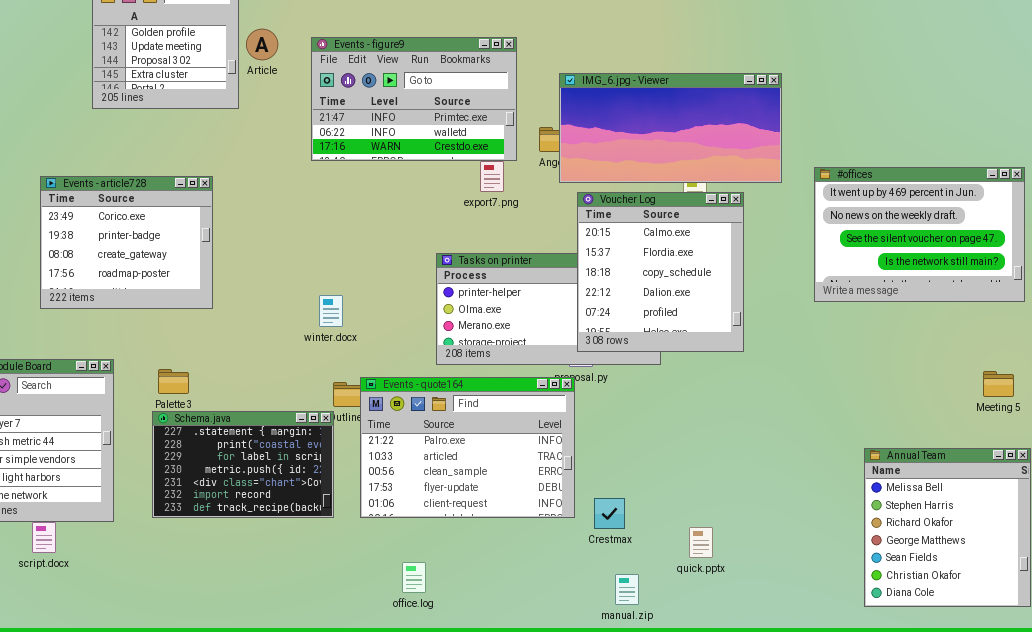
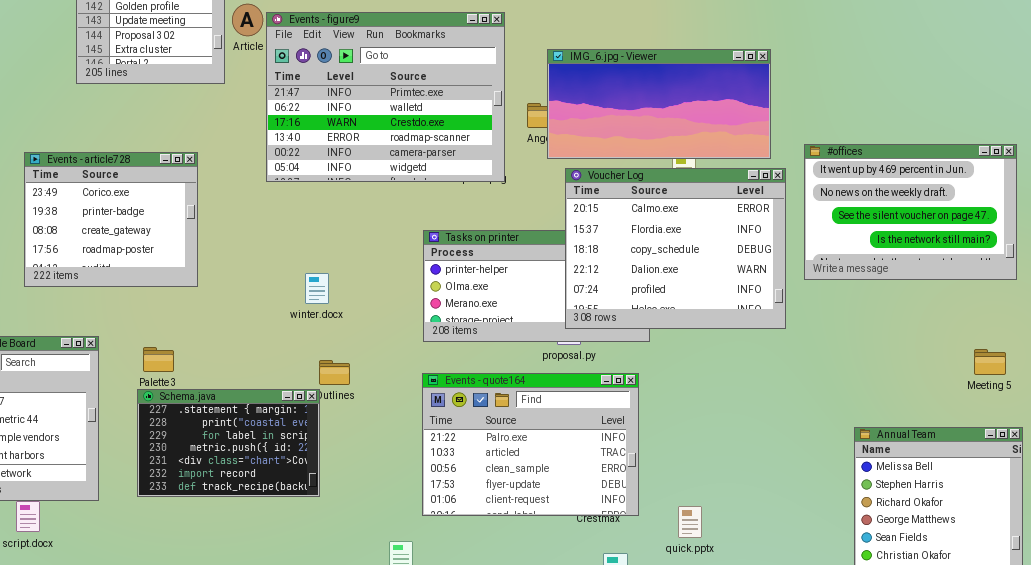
Events - figure9: [311,37,517,161] -> [266,12,505,182], resized
Voucher Log: [577,192,744,352] -> [565,168,786,329], resized
Events - quote164: [360,377,575,518] -> [422,373,639,516], moved

